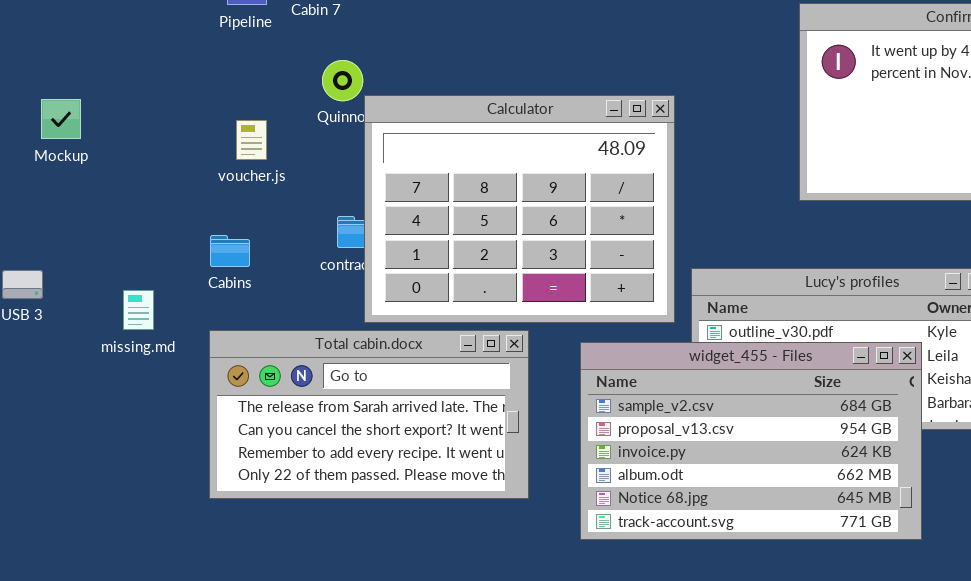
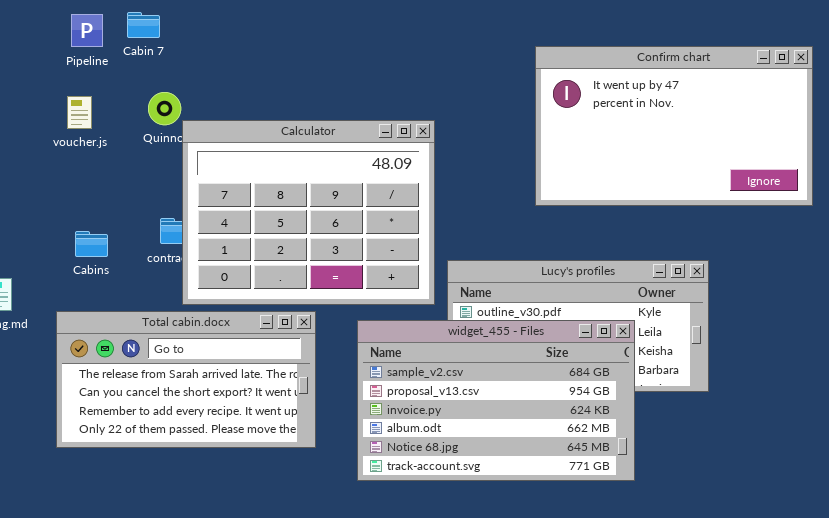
voucher.js: [236,120,267,160] -> [67,96,92,129], moved
Cabins: [210,235,250,267] -> [75,231,108,257], moved

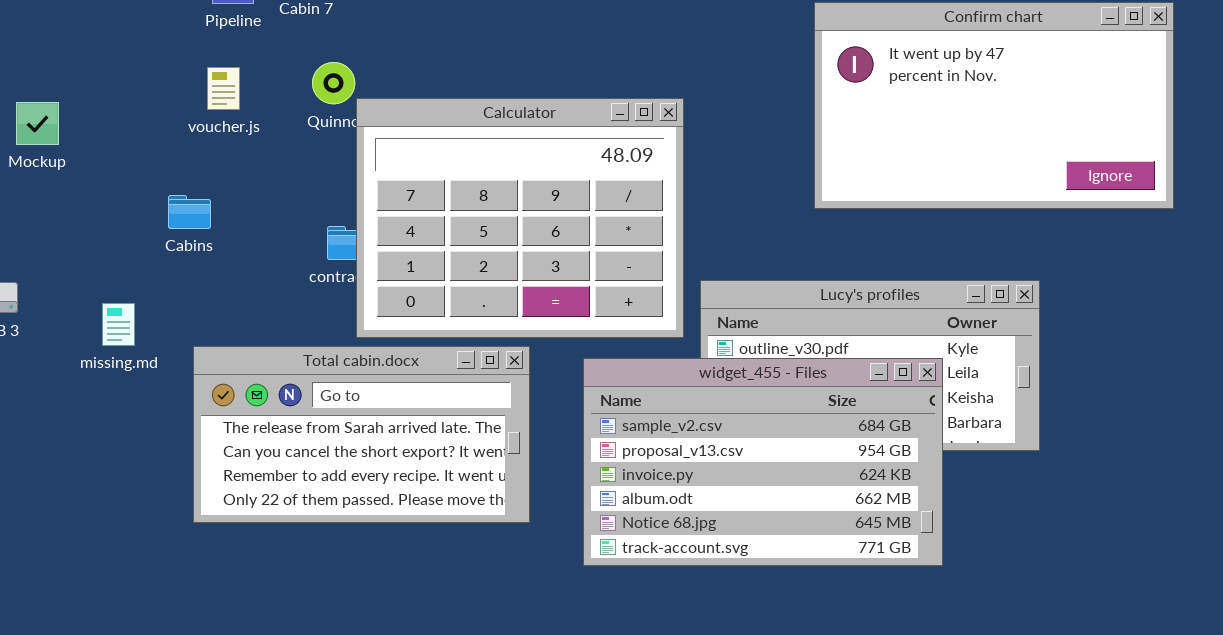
Cabins: [75,231,108,257] -> [168,195,211,229], moved

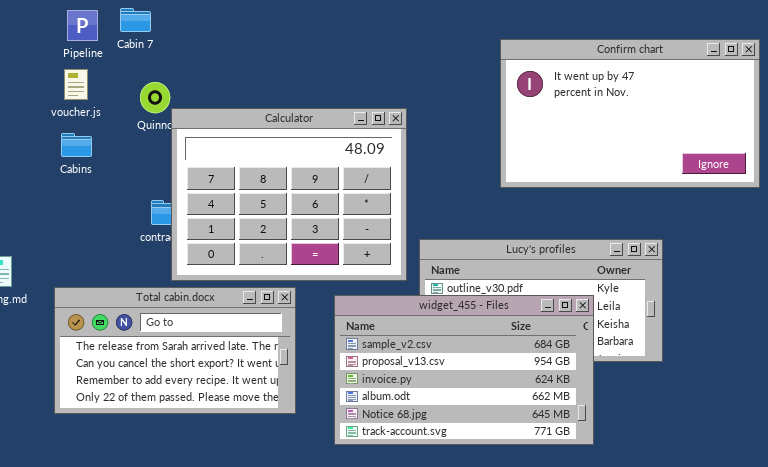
voucher.js: [207,67,240,110] -> [64,69,88,100], moved
Cabins: [168,195,211,229] -> [61,133,92,157], moved

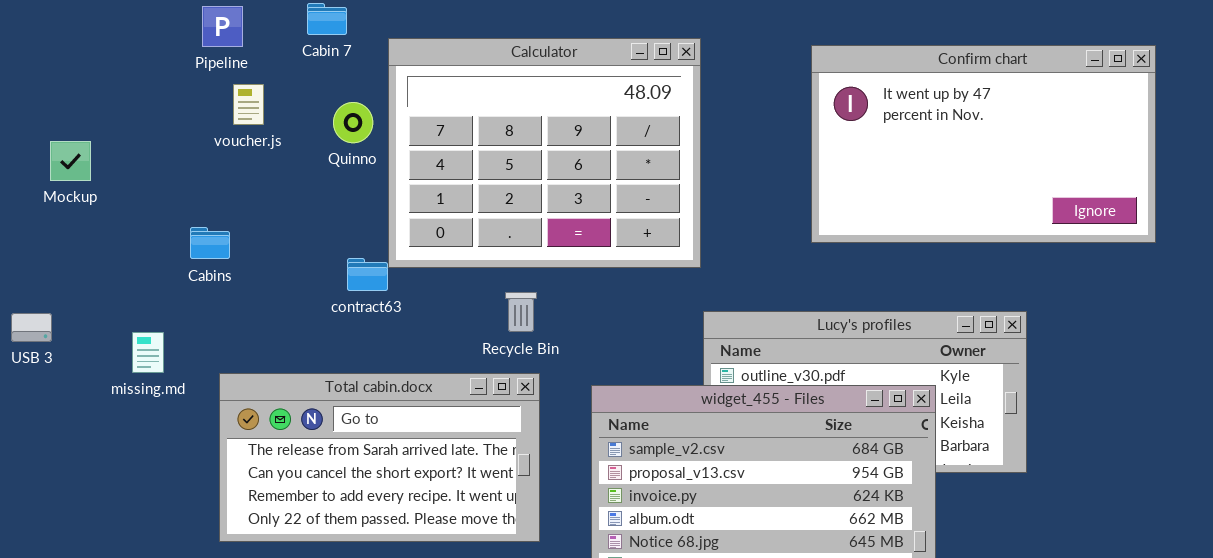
Pipeline: [67,10,98,41] -> [202,6,243,47], moved
Calculator: [171,108,407,281] -> [388,38,701,268], moved
Cabins: [61,133,92,157] -> [190,227,230,259], moved

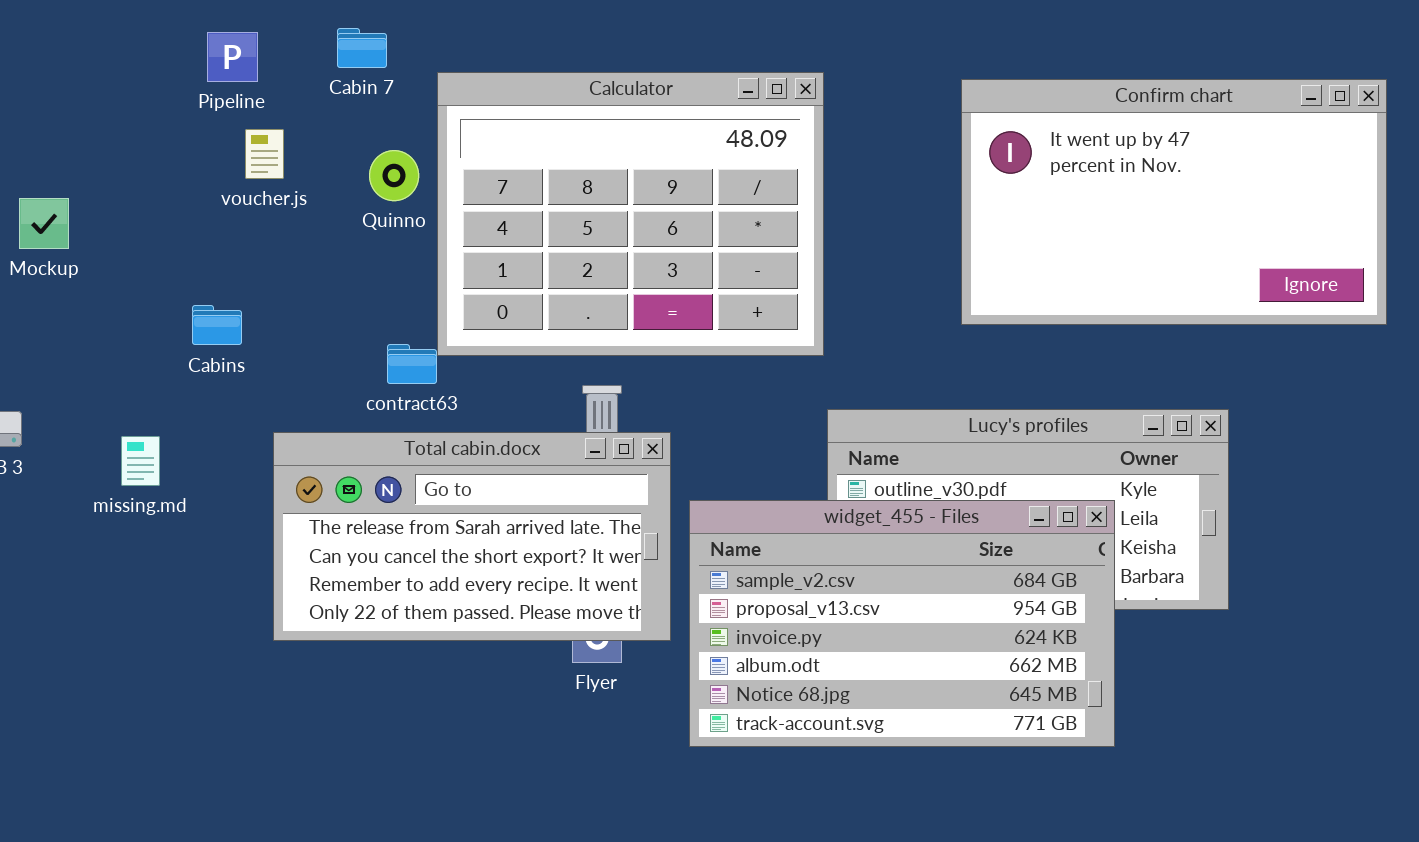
Total cabin.docx: [219,373,540,542] -> [273,432,671,641], moved

